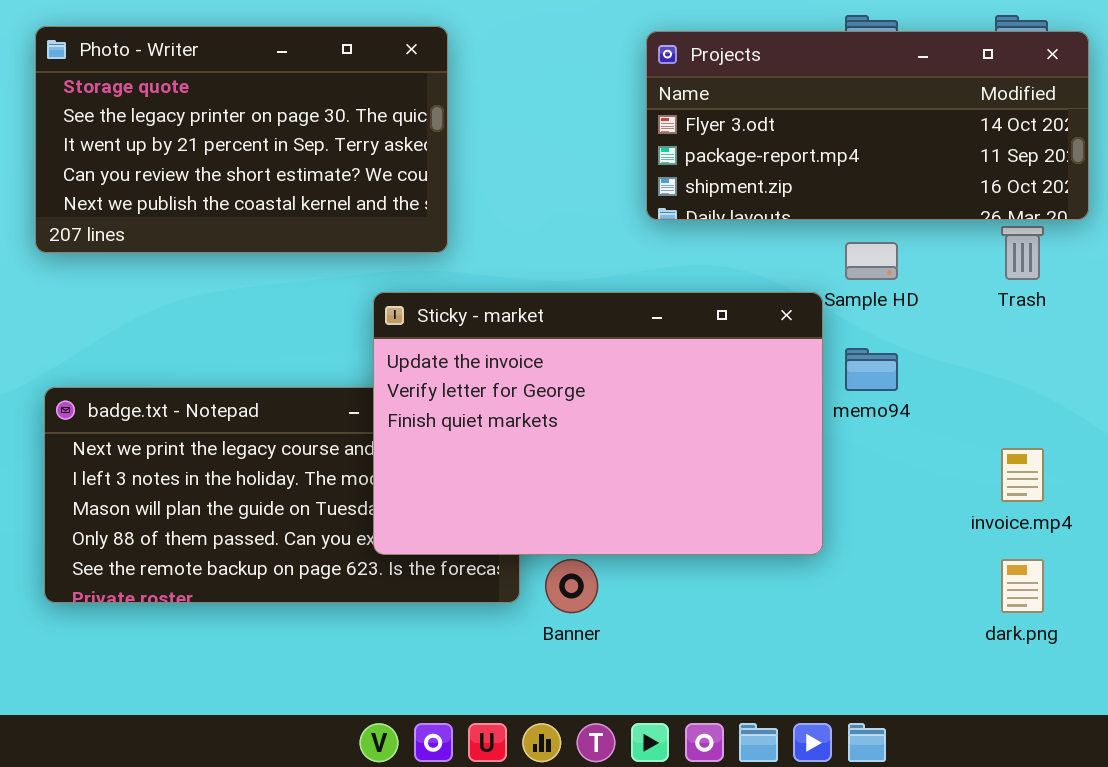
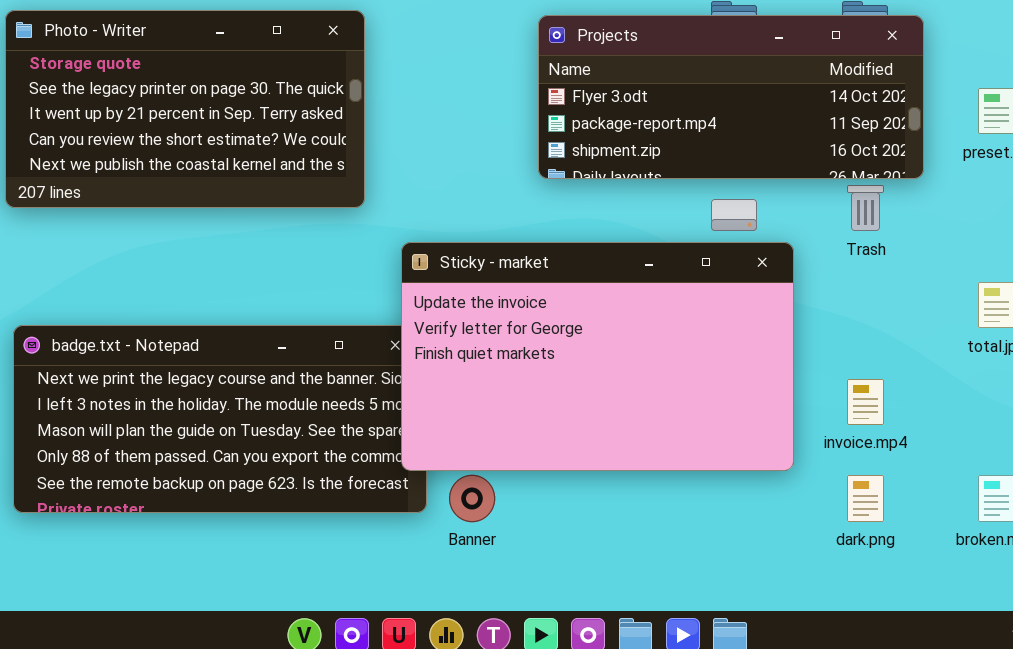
Sticky - market: [373,292,823,555] -> [401,242,794,471], moved

